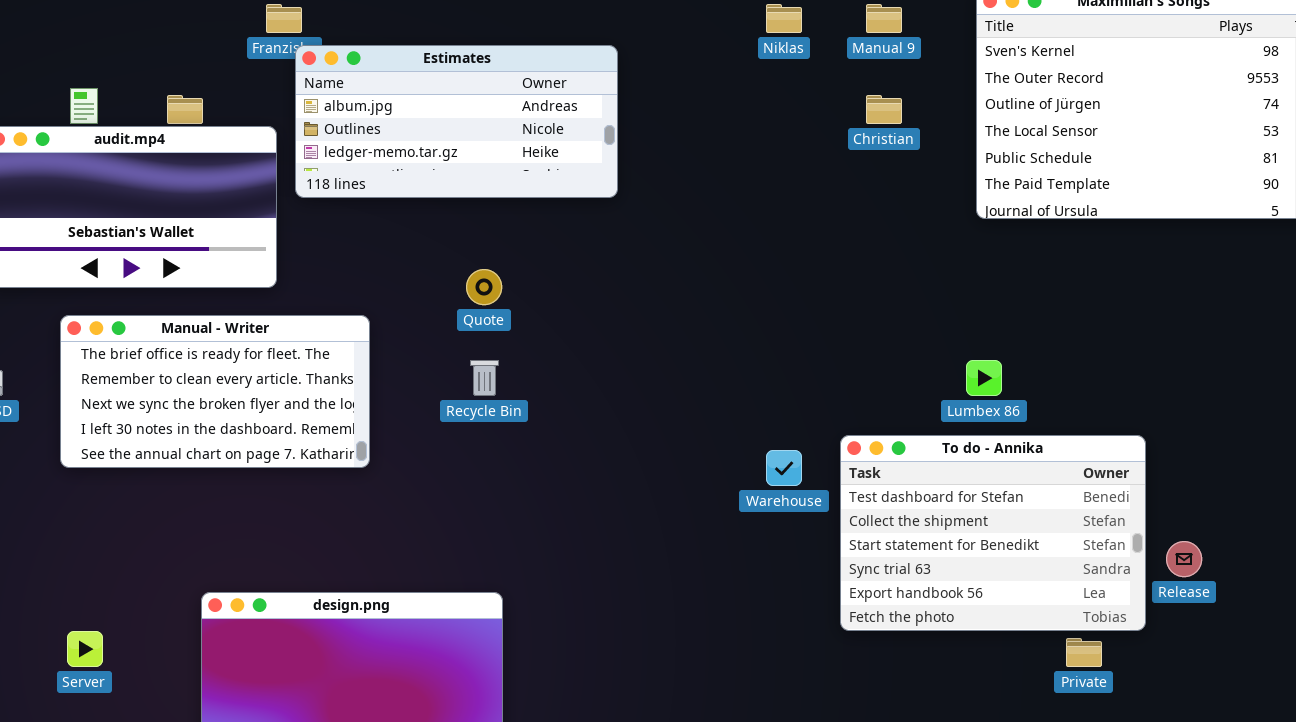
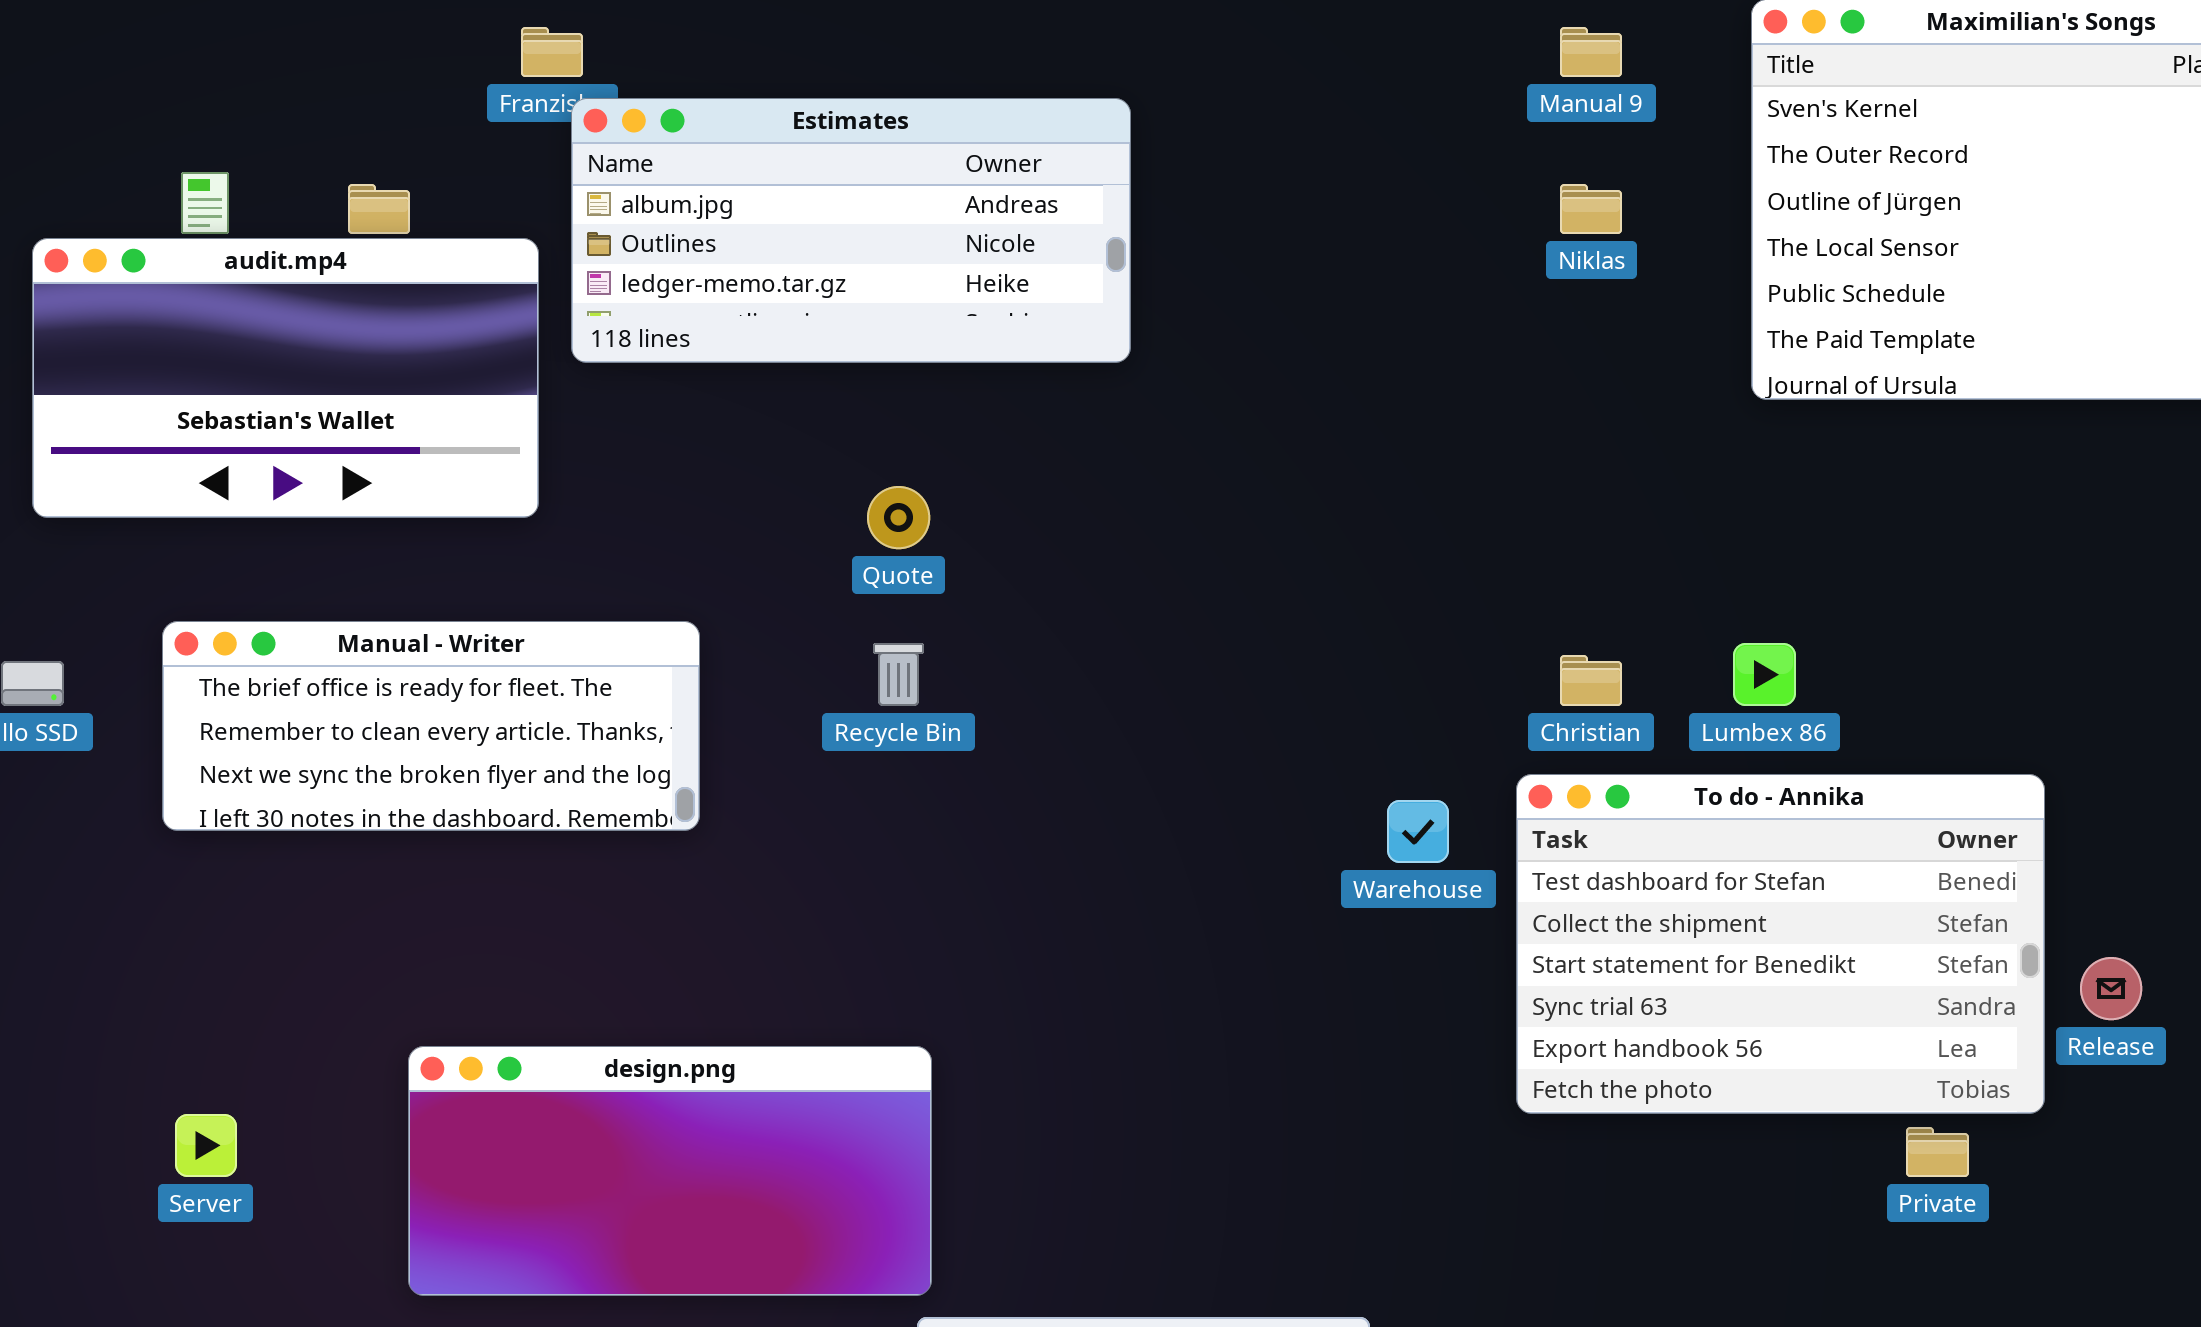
Niklas: [766,4,802,33] -> [1560,184,1622,234], moved
Christian: [866,95,902,124] -> [1560,655,1622,706], moved
Manual - Writer: [60,315,370,468] -> [162,621,700,831], resized

